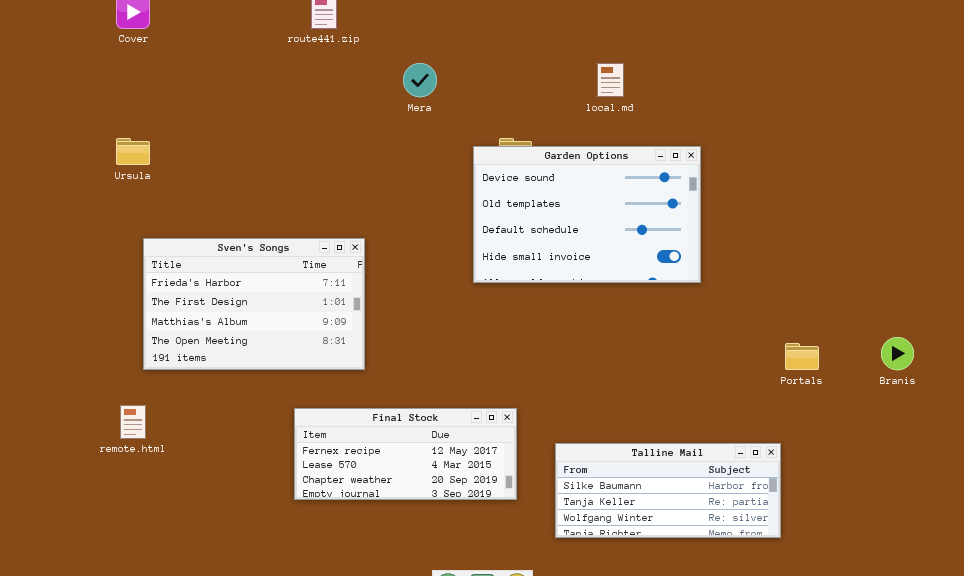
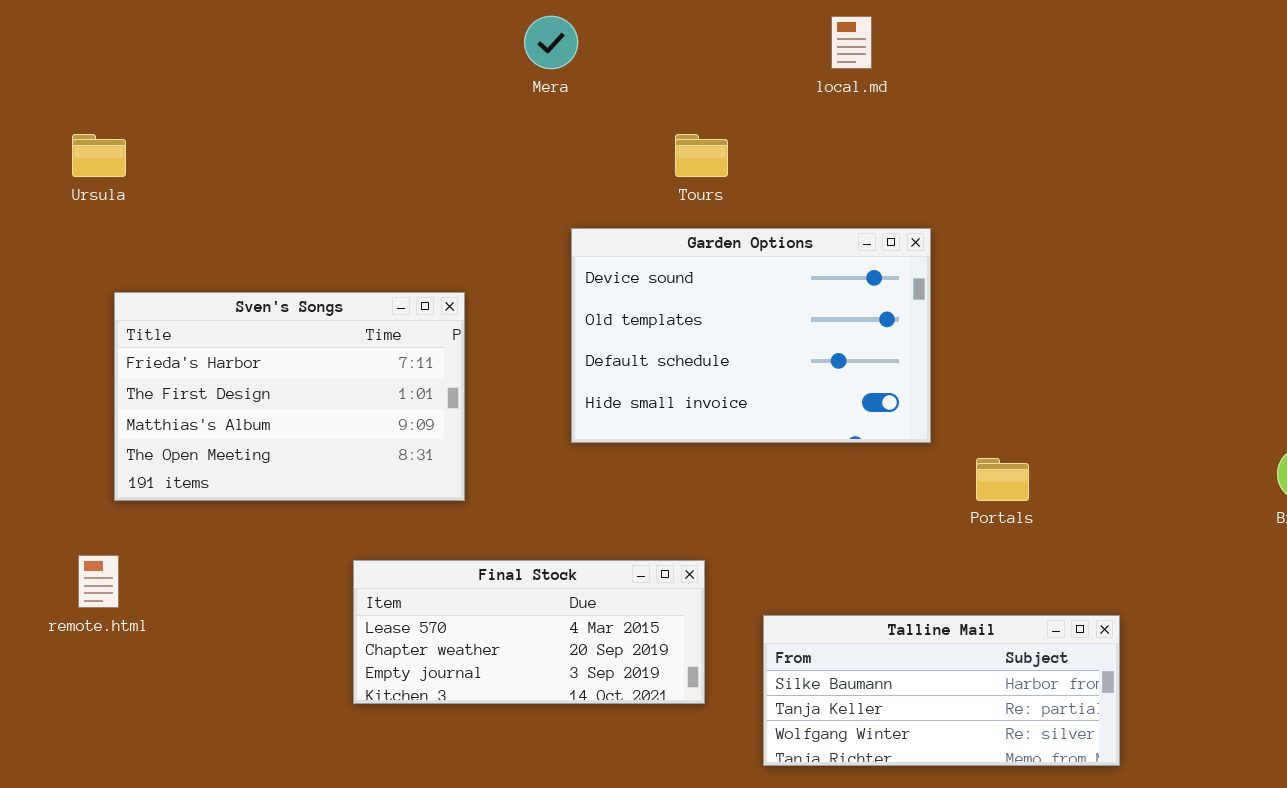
Garden Options: [473,146,701,283] -> [571,228,931,443], moved
Portals: [785,343,819,370] -> [976,458,1029,501], moved
Final Stock: [294,408,517,500] -> [353,560,705,704], scrolled down 1 row

